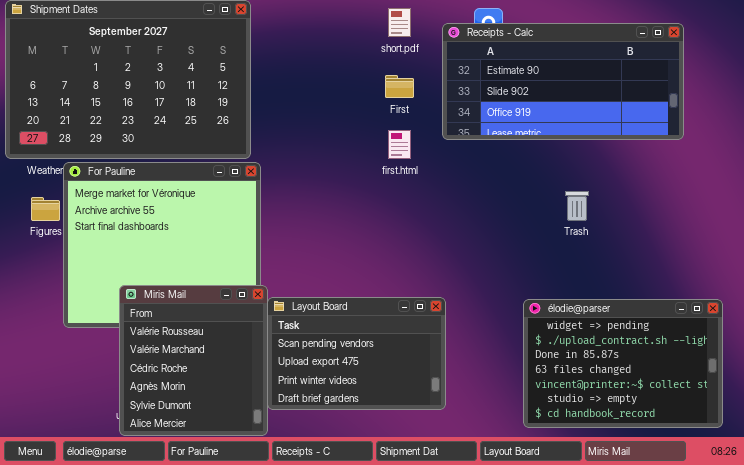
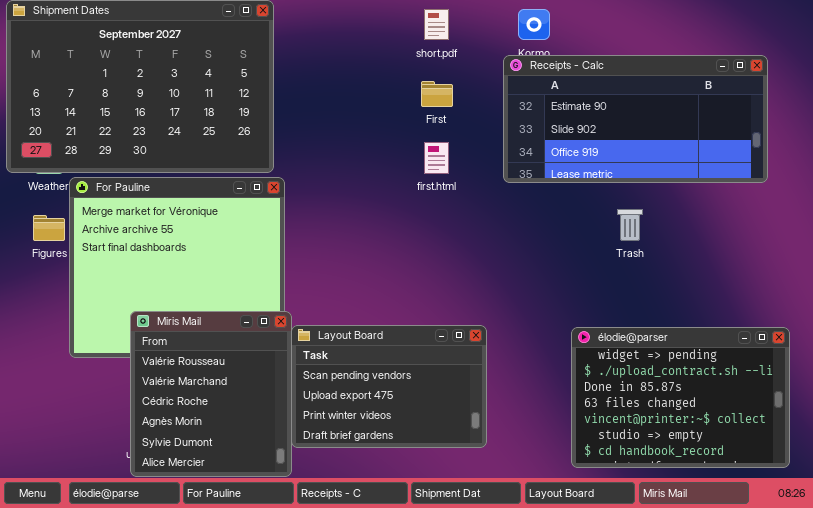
Receipts - Calc: [442,23,684,140] -> [503,55,768,183], moved

